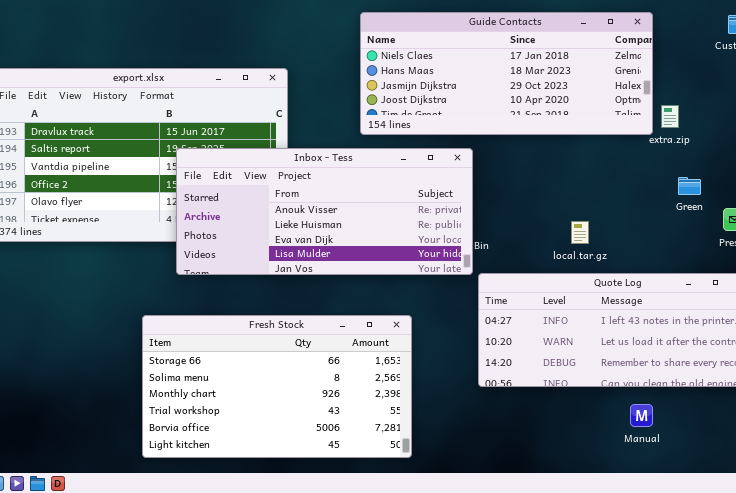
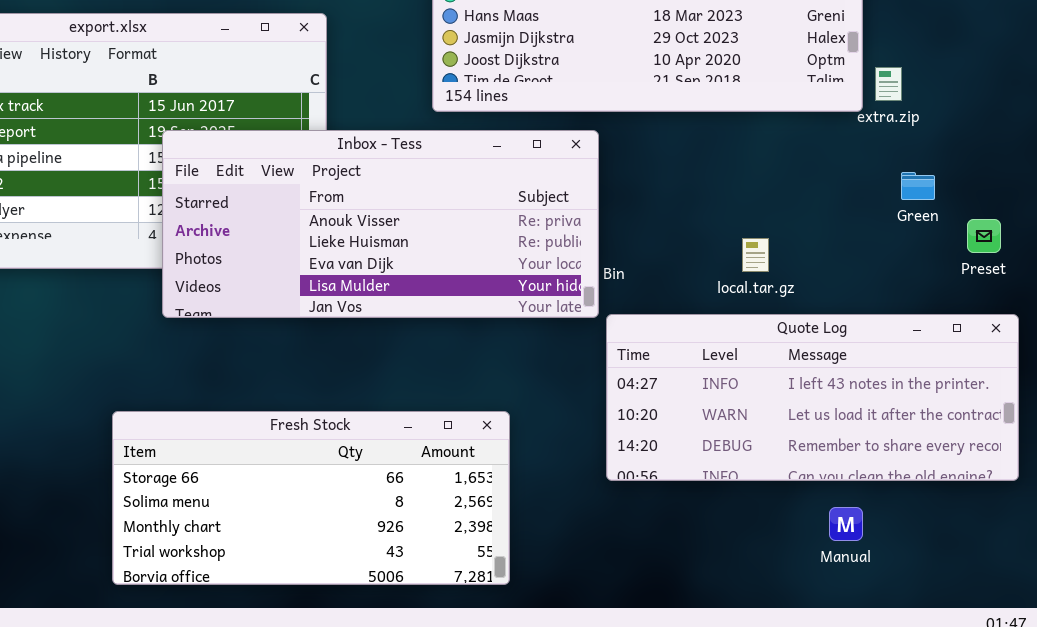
Fresh Stock: [142,315,412,458] -> [112,411,510,585], resized

